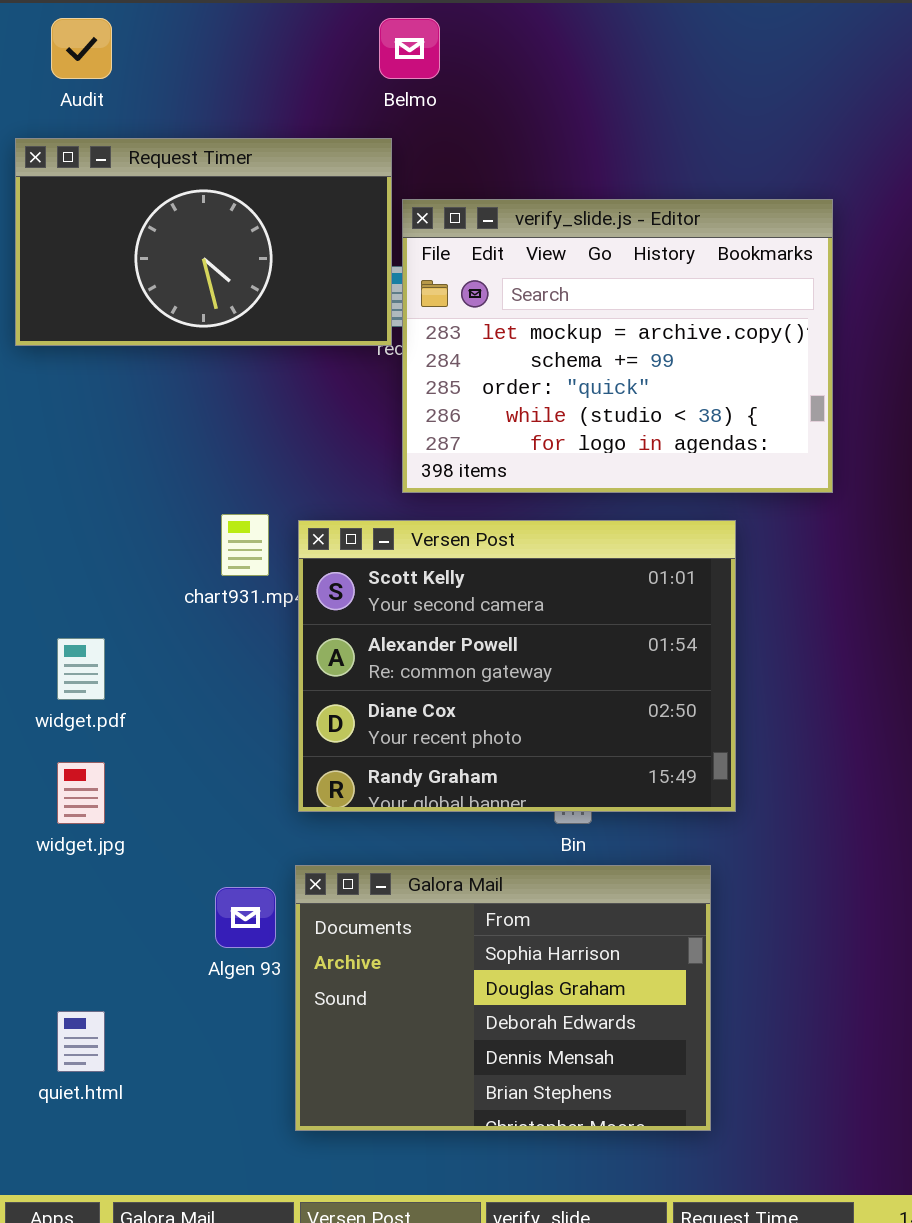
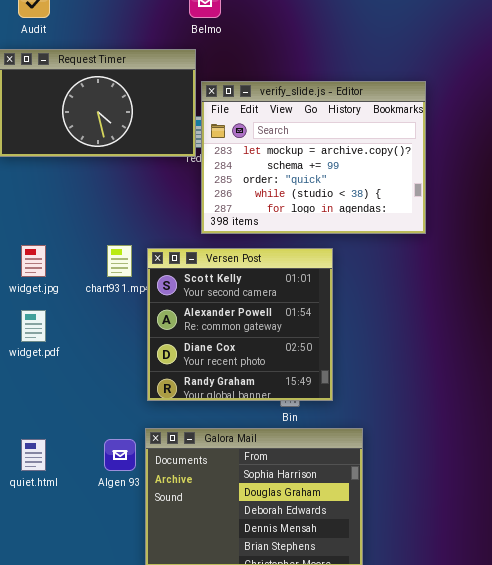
Versen Post: [298,520,736,812] -> [147,248,333,401], resized
widget.jpg: [57,762,105,824] -> [21,245,46,277], moved
quiet.html: [57,1011,105,1072] -> [21,439,46,471], moved

